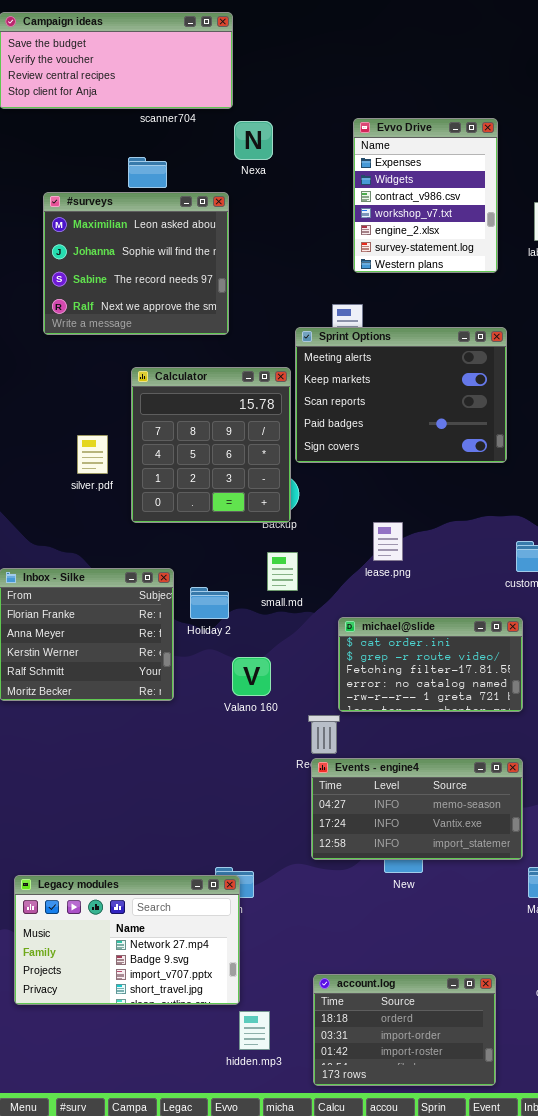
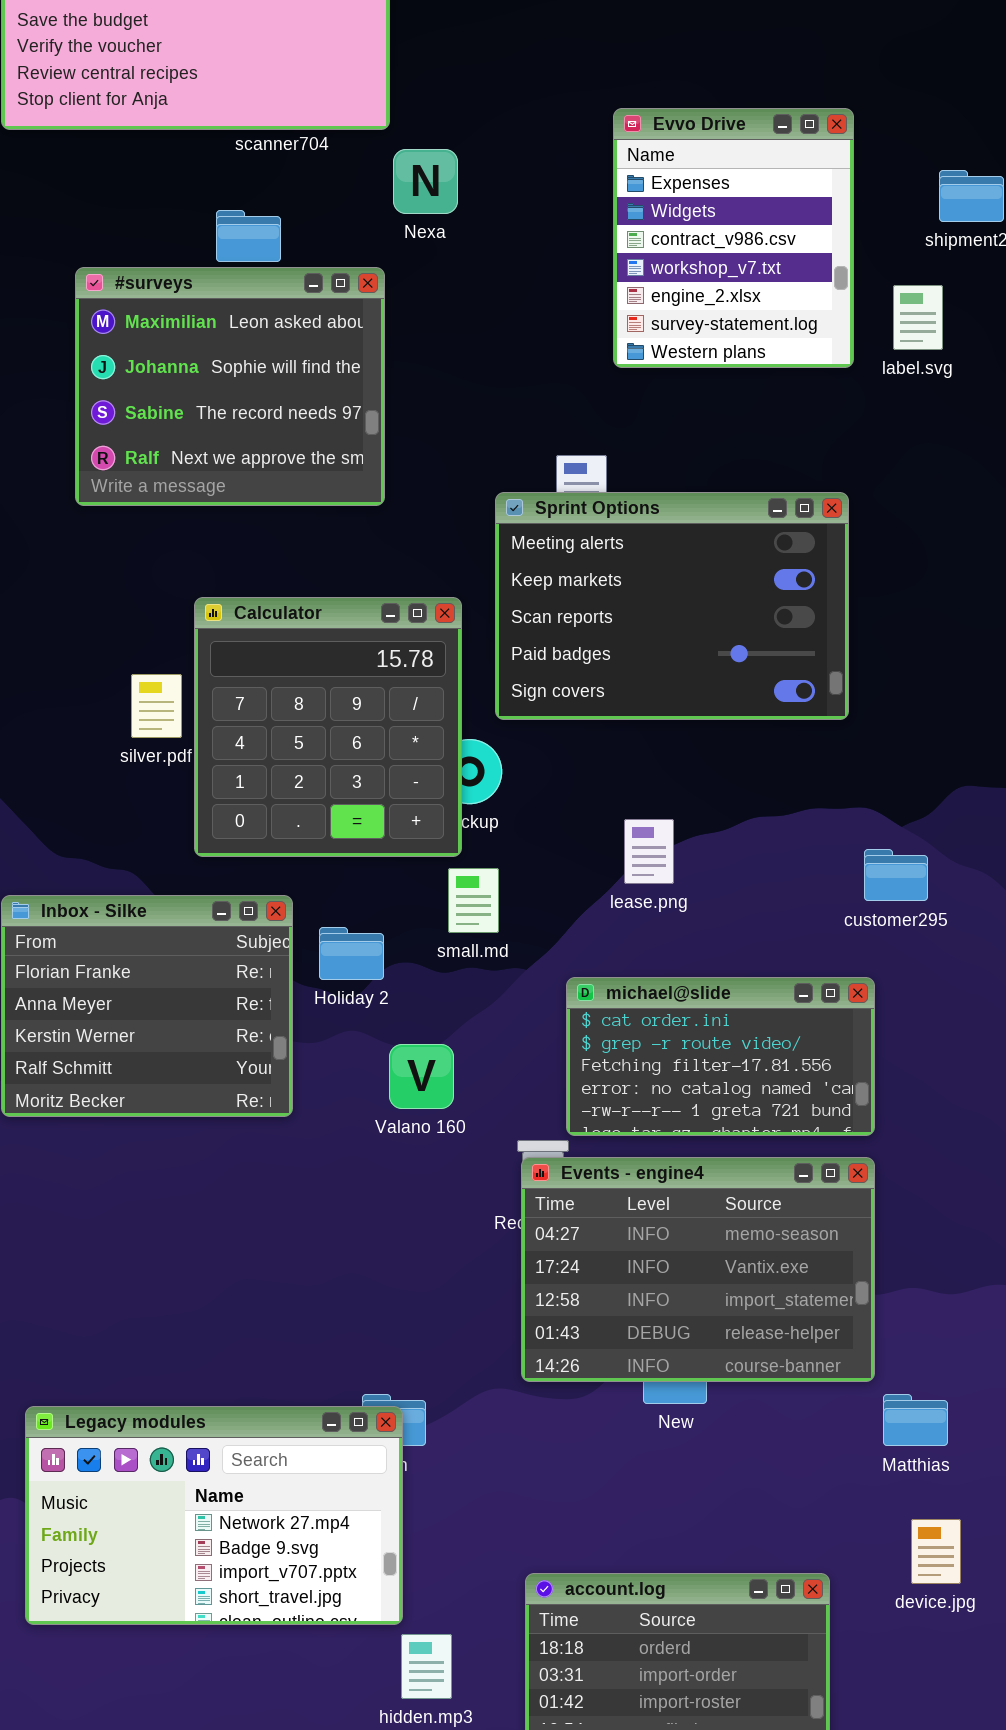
Evvo Drive: [353,118,498,273] -> [613,108,854,368], moved
Calculator: [131,367,291,523] -> [194,597,462,857], moved
Events - engine4: [311,758,523,860] -> [521,1157,875,1382], resized

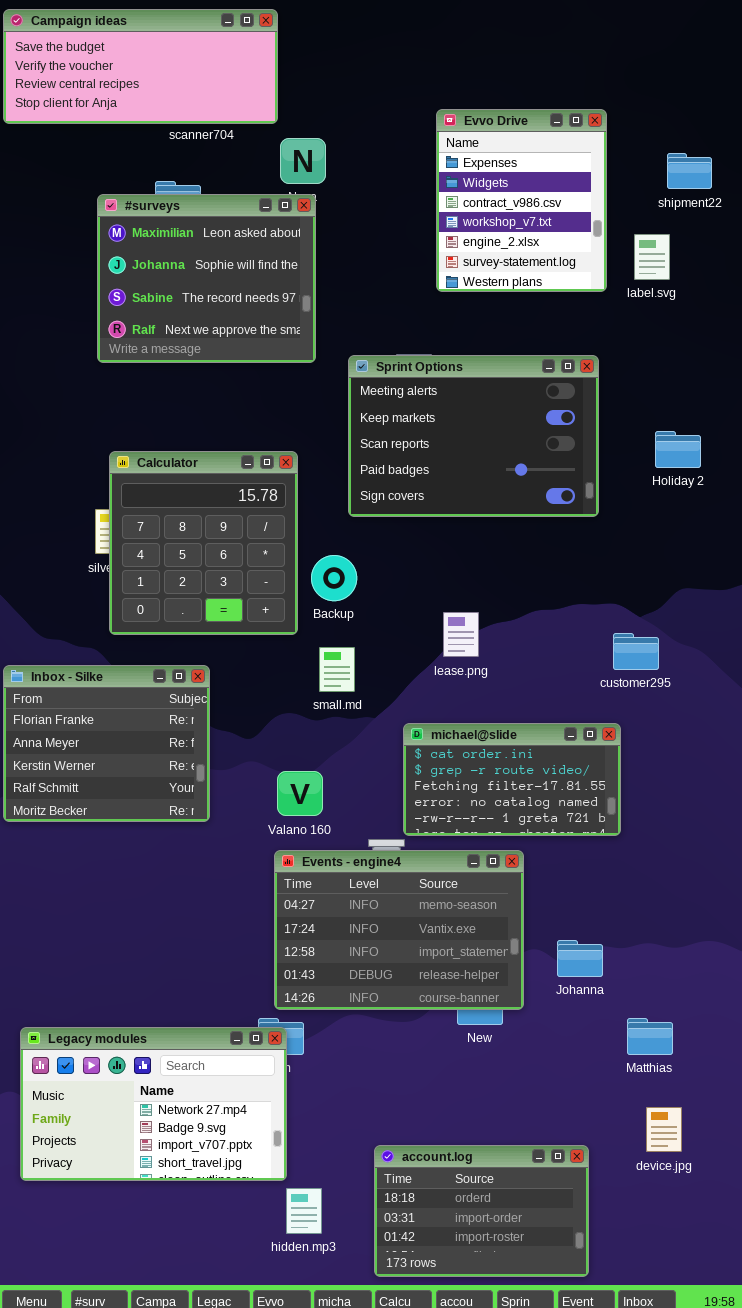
#surveys: [75,267,385,506] -> [97,194,316,363], moved
Sprint Options: [495,492,849,720] -> [348,355,599,517], moved
Calculator: [194,597,462,857] -> [109,451,298,635], moved
Holiday 2: [319,927,384,980] -> [655,431,701,468], moved
Events - engine4: [521,1157,875,1382] -> [274,850,524,1010], moved

